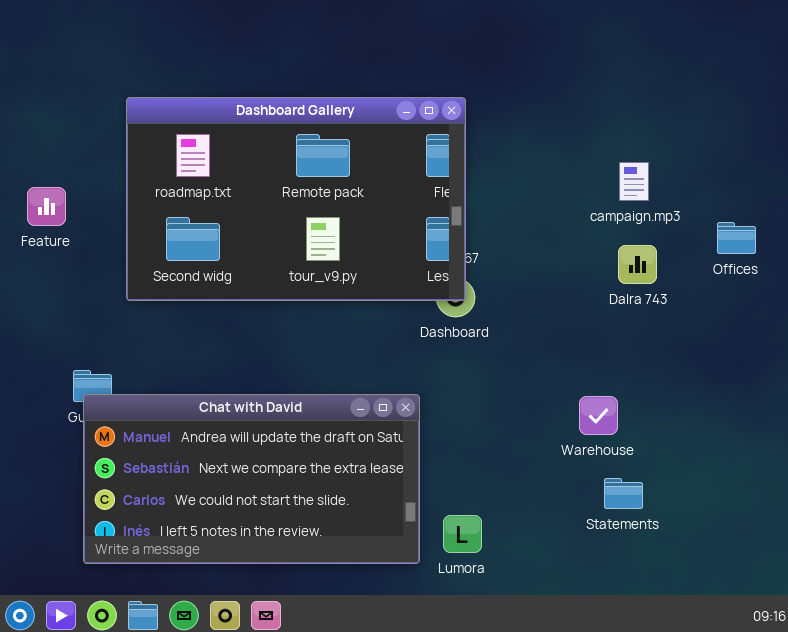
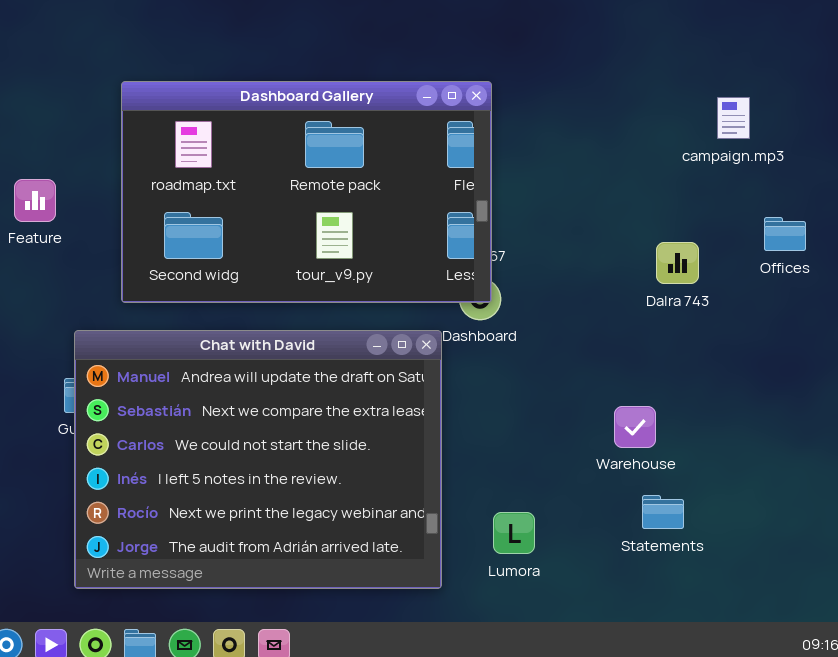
campaign.mp3: [619,162,649,201] -> [717,97,750,139], moved
Chat with David: [83,394,420,564] -> [74,330,442,589], resized
Lumora: [443,515,482,553] -> [493,512,535,554], moved

